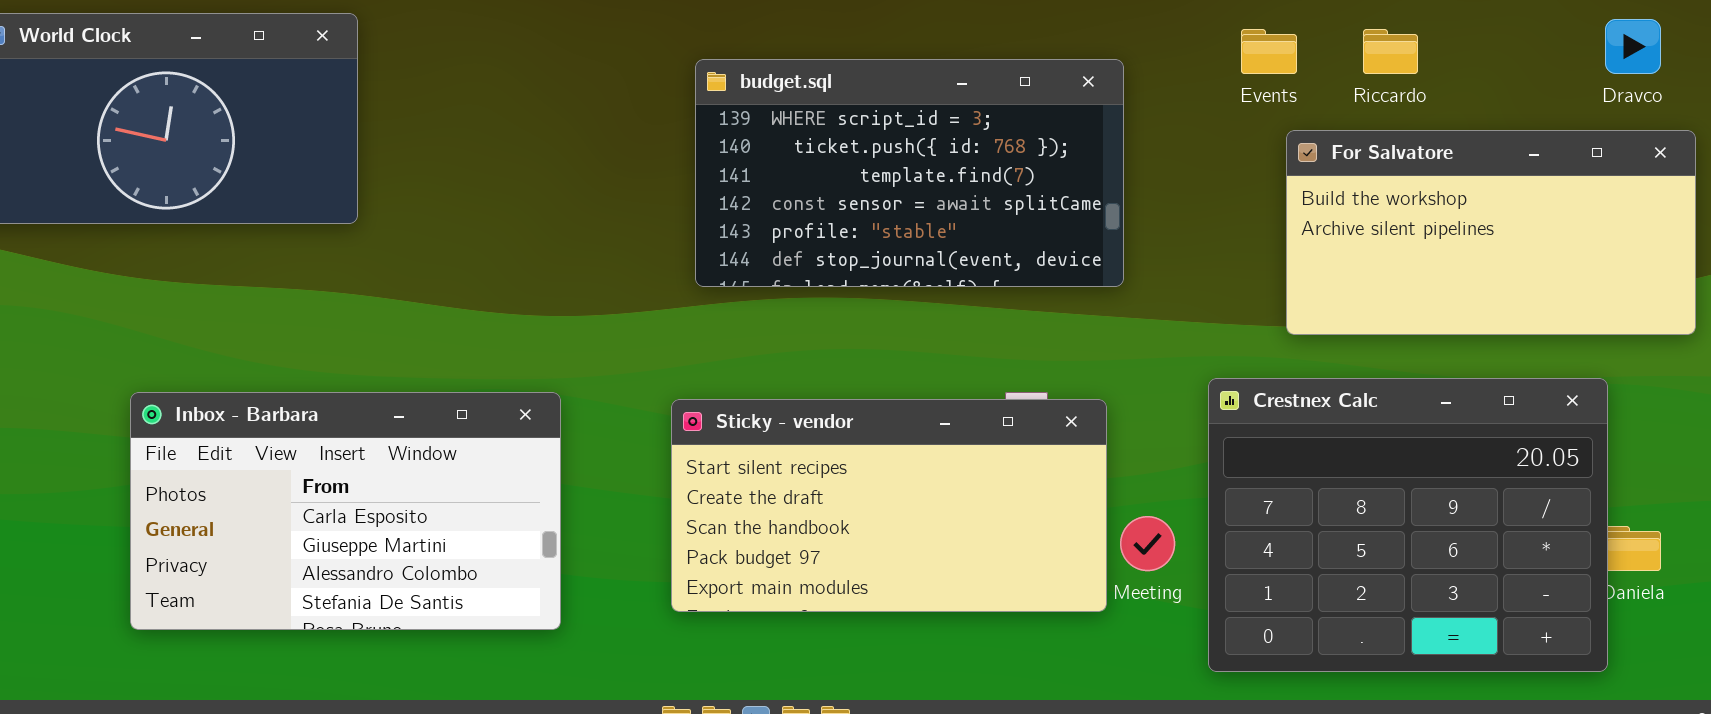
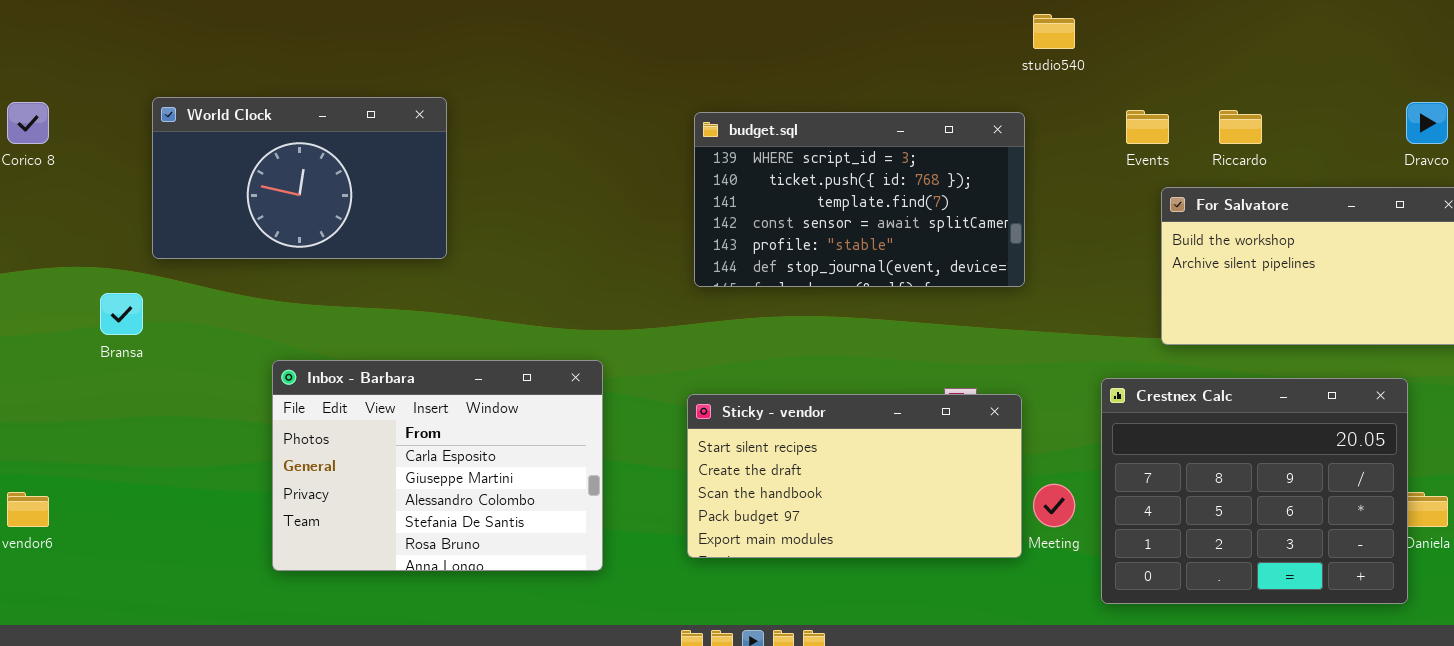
budget.sql: [695,59,1124,287] -> [694,112,1025,287], moved
Inbox - Barbara: [130,392,561,630] -> [272,360,603,571], resized

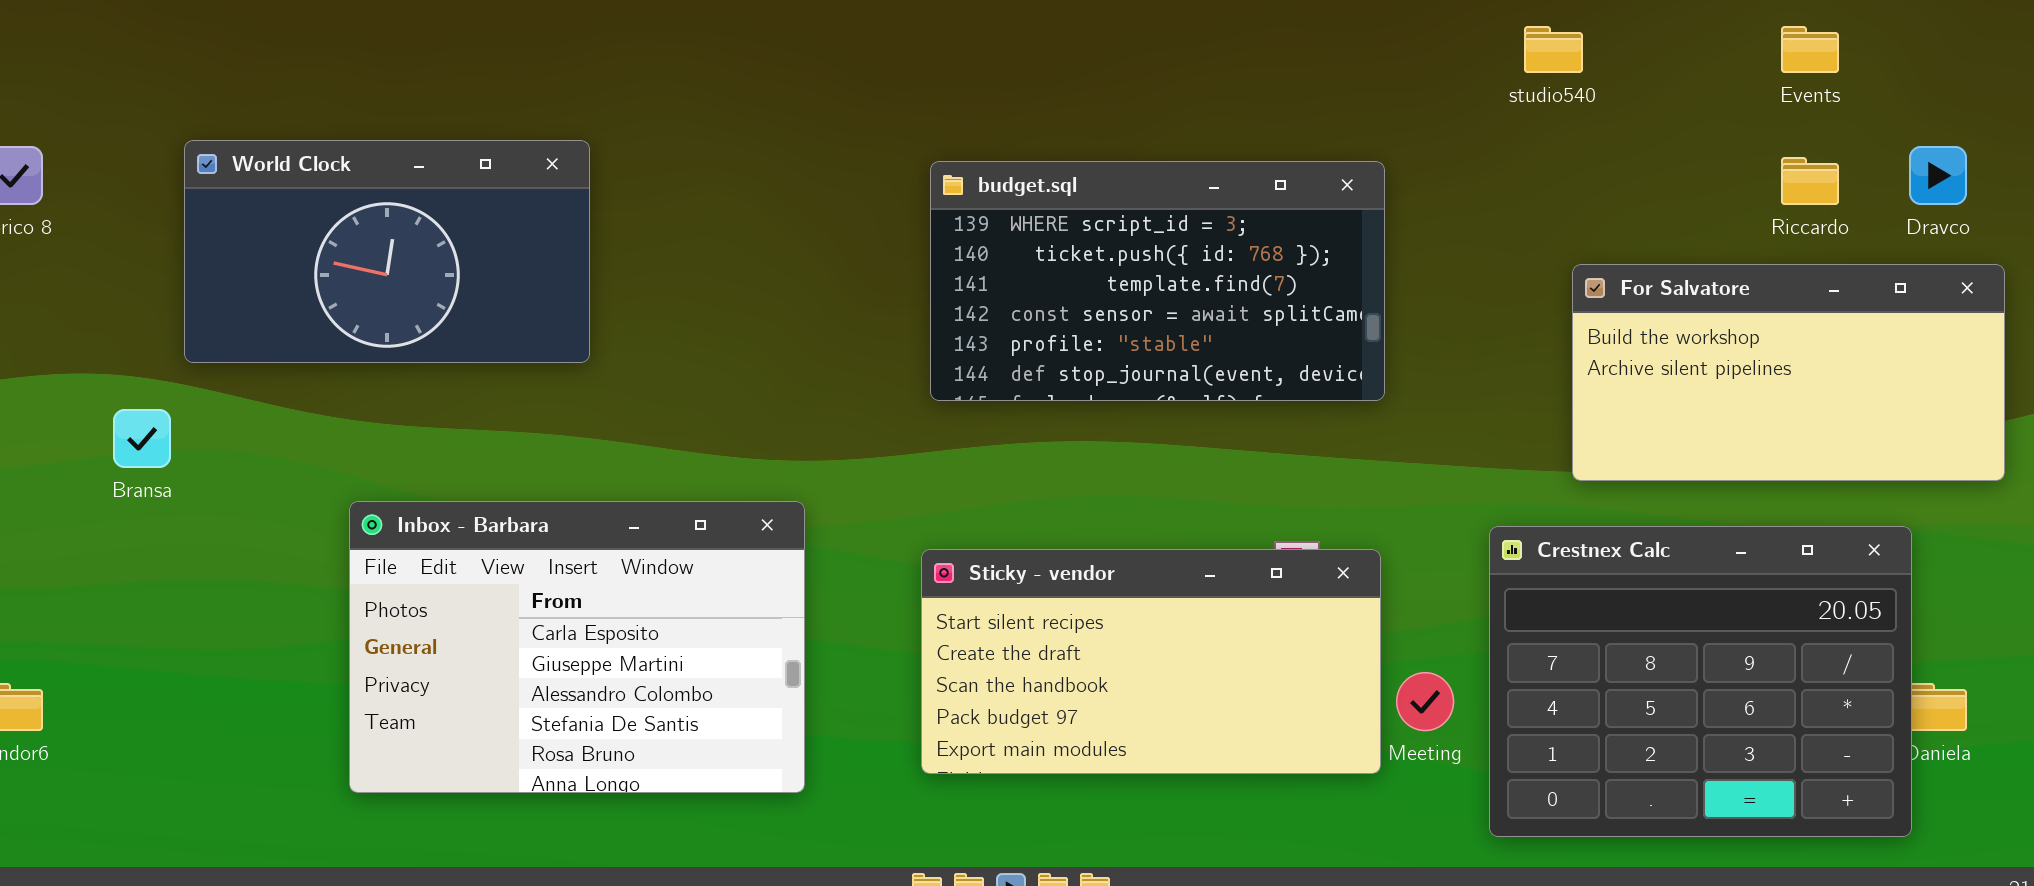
studio540: [1033,14,1075,49] -> [1524,26,1583,73], moved
Events: [1126,110,1169,144] -> [1781,26,1839,73], moved
Riccardo: [1219,110,1262,144] -> [1781,157,1839,205], moved

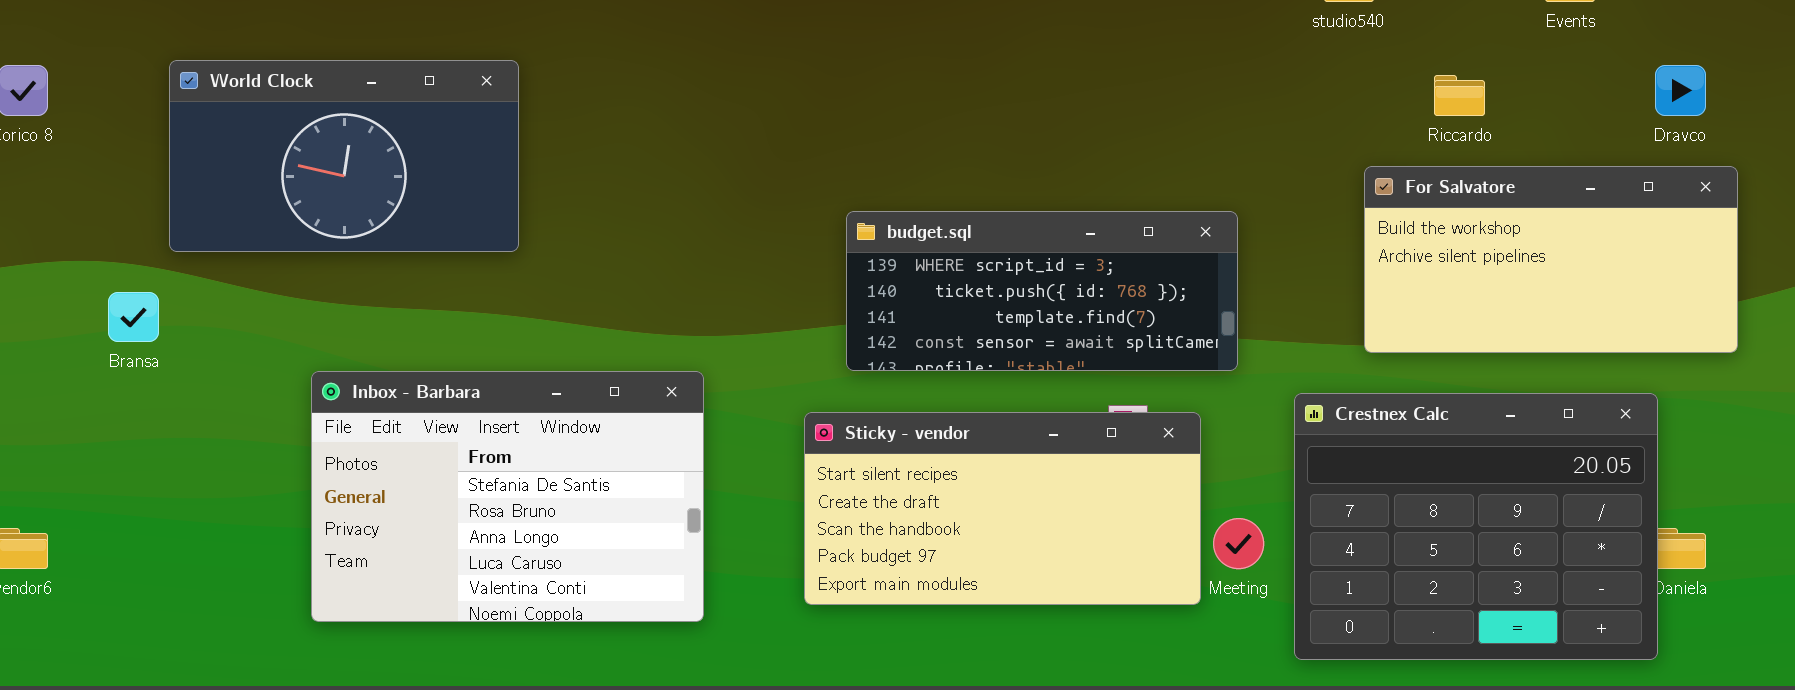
Riccardo: [1781,157,1839,205] -> [1434,75,1485,116], moved
budget.sql: [930,161,1385,401] -> [846,211,1238,371], moved, resized
Inbox - Barbara: [349,501,805,793] -> [311,371,704,622], scrolled down 3 rows

